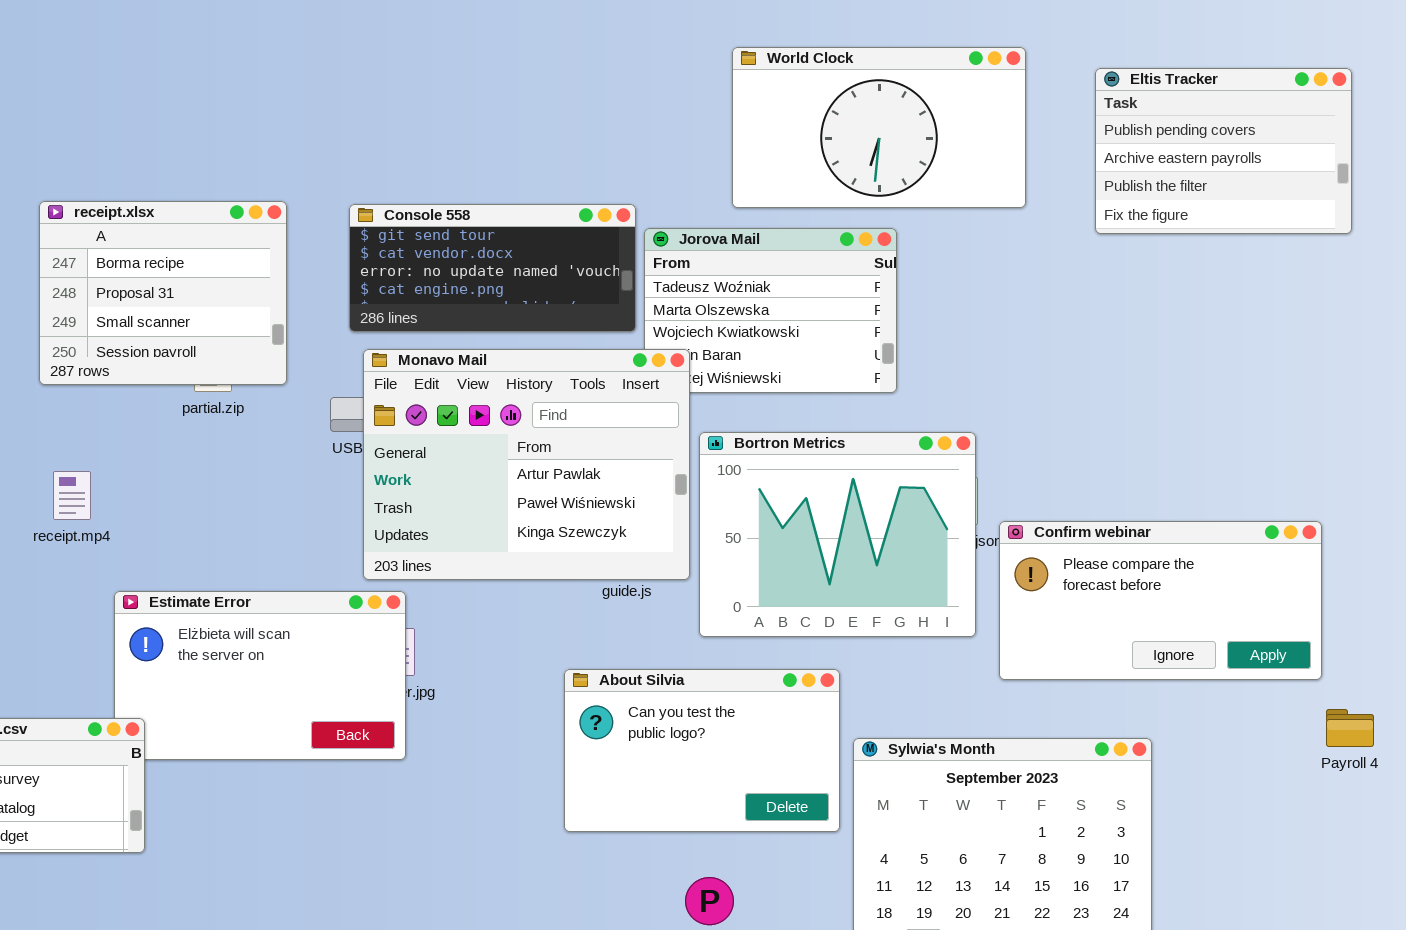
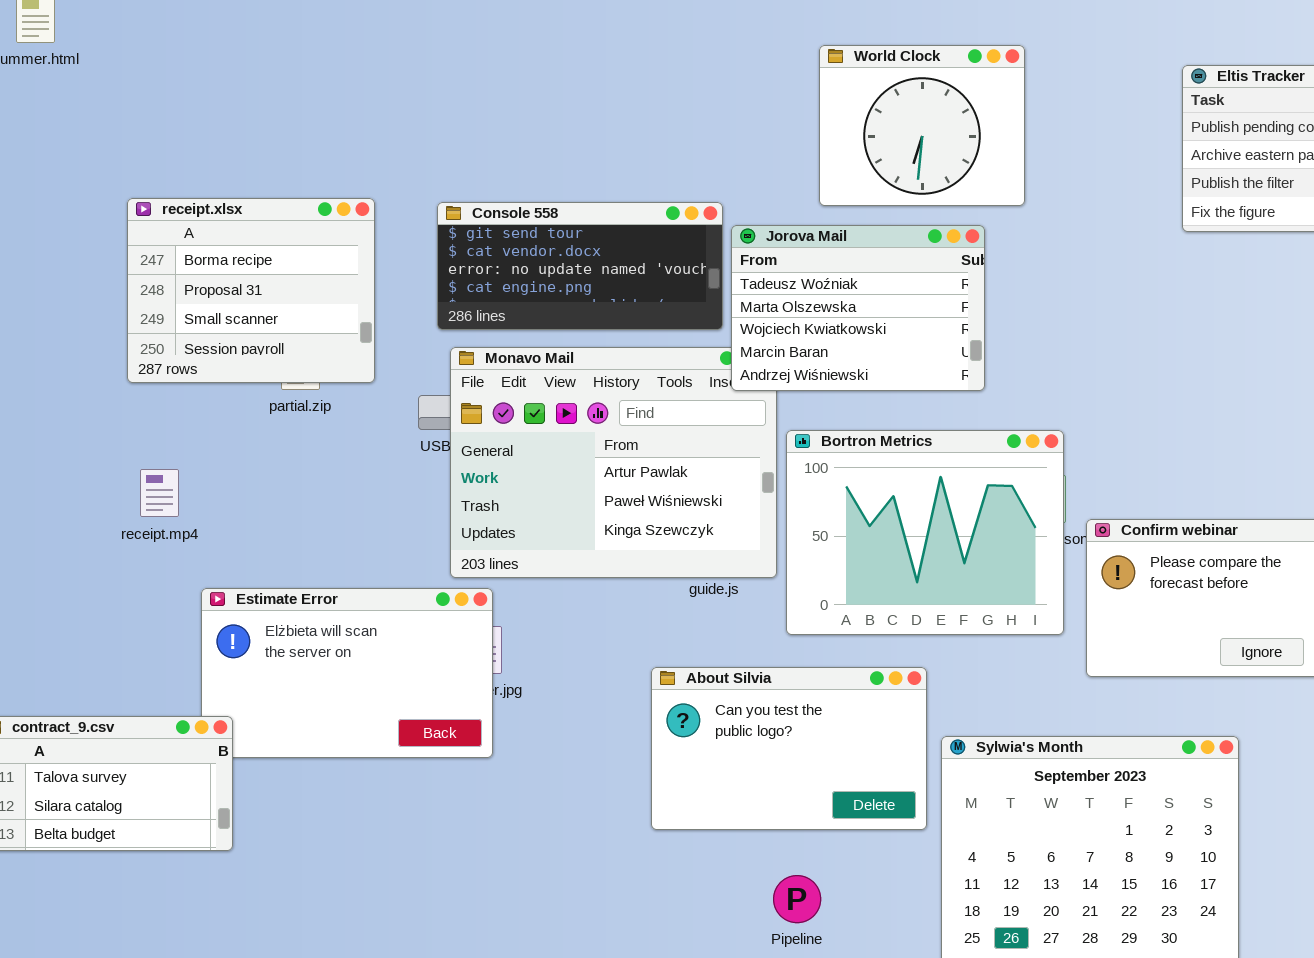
World Clock: [732,47,1026,208] -> [819,45,1025,206], resized
Jorova Mail: [644,228,897,393] -> [731,225,985,391], raised

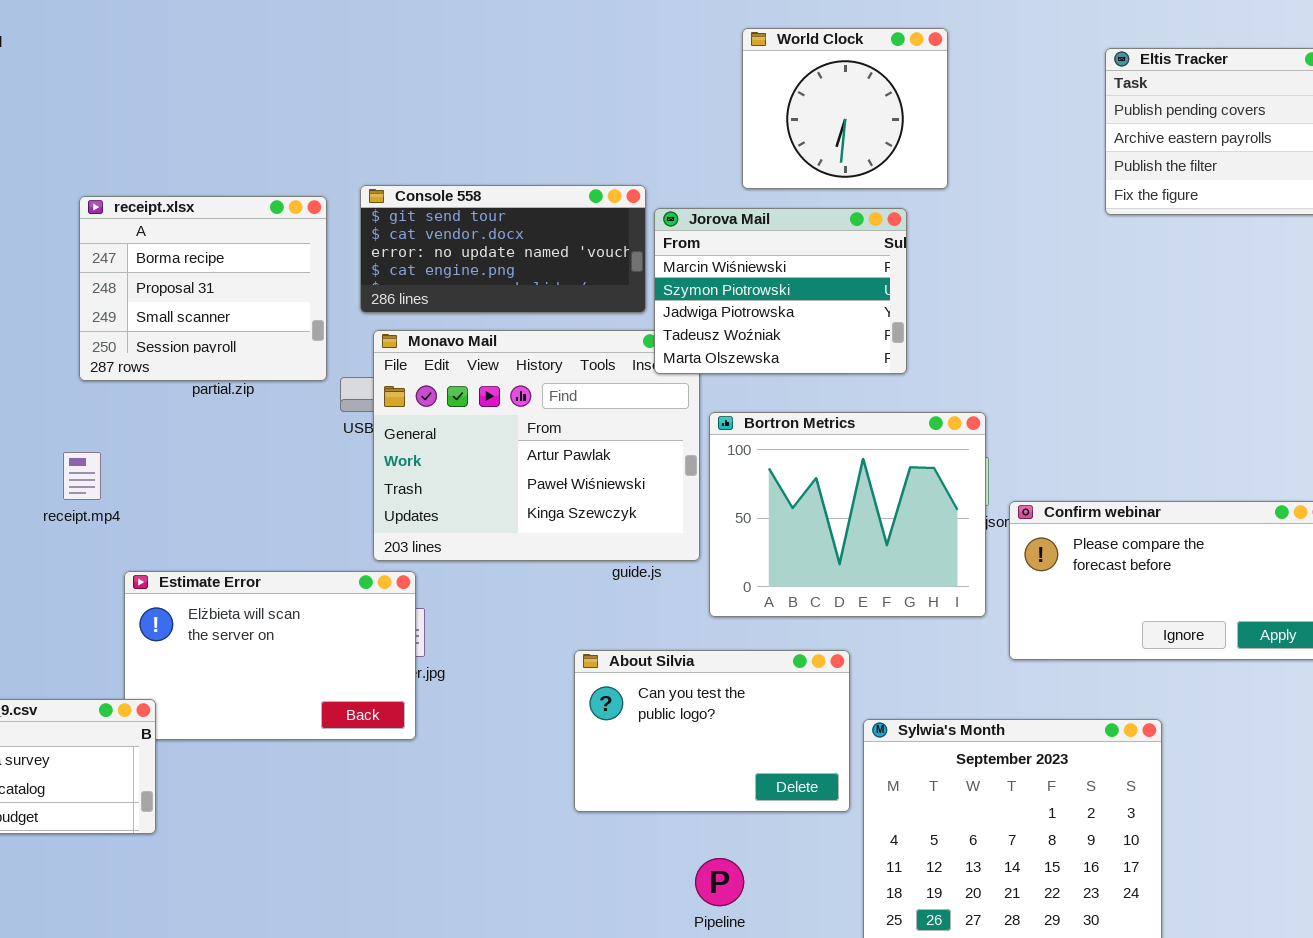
receipt.xlsx: [127,198,375,383] -> [79,196,327,381], moved
Jorova Mail: [731,225,985,391] -> [654,208,907,374], scrolled up 3 rows

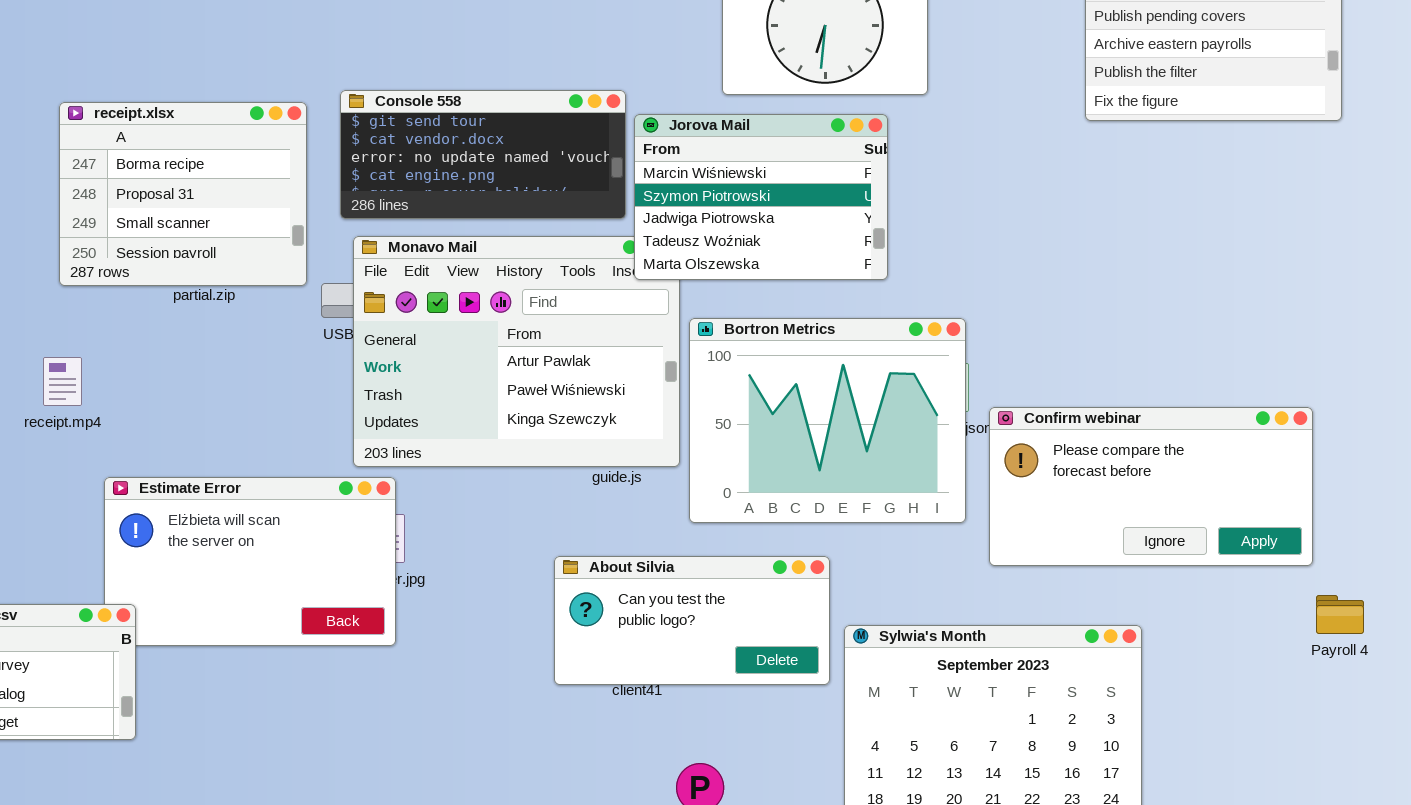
About Silvia: [574,650,850,812] -> [554,556,830,685], resized

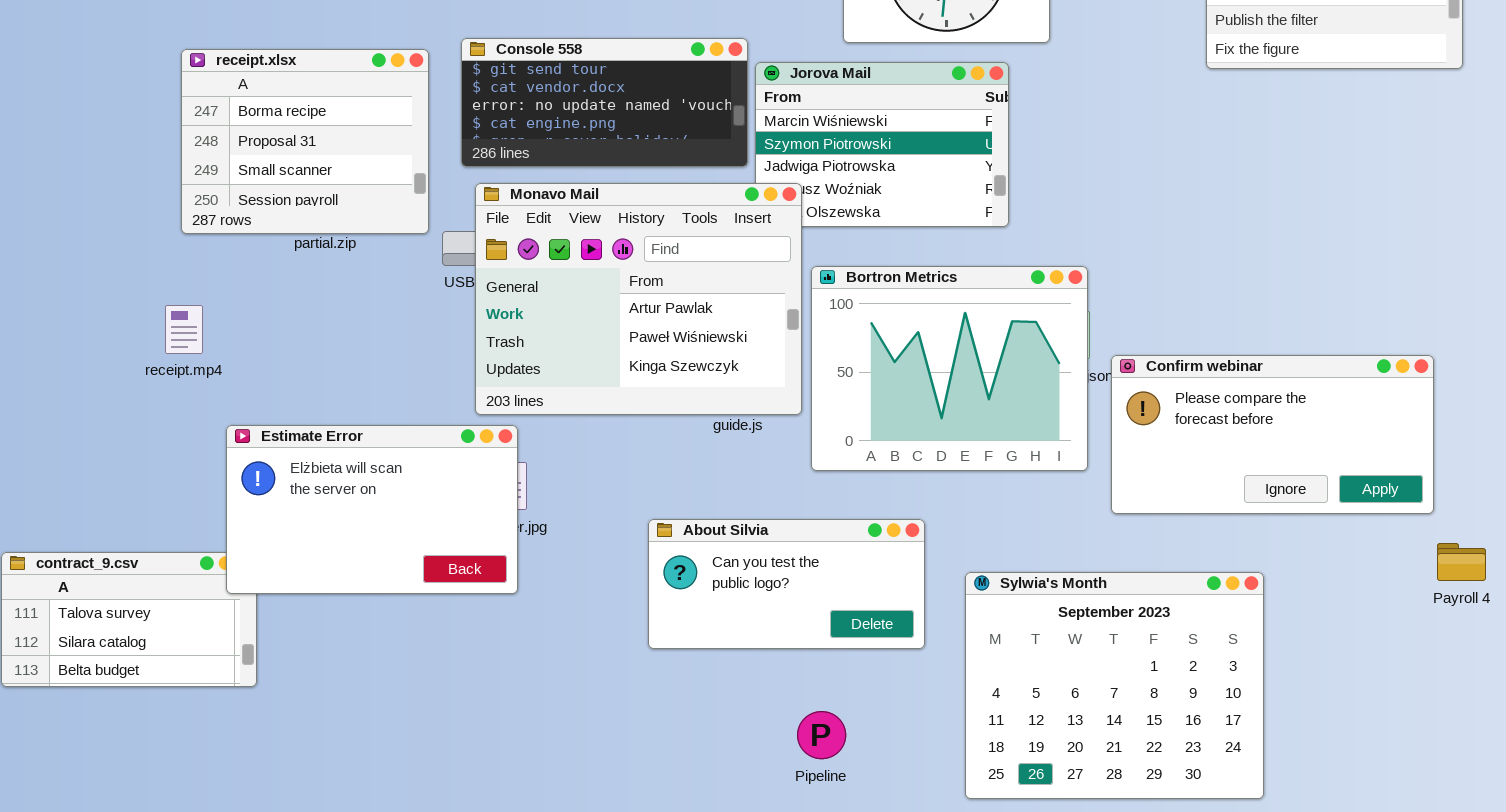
Monavo Mail: [353,236,680,467] -> [475,183,802,415], raised
Estimate Error: [104,477,396,646] -> [226,425,518,594], raised
About Silvia: [554,556,830,685] -> [648,519,925,649], moved

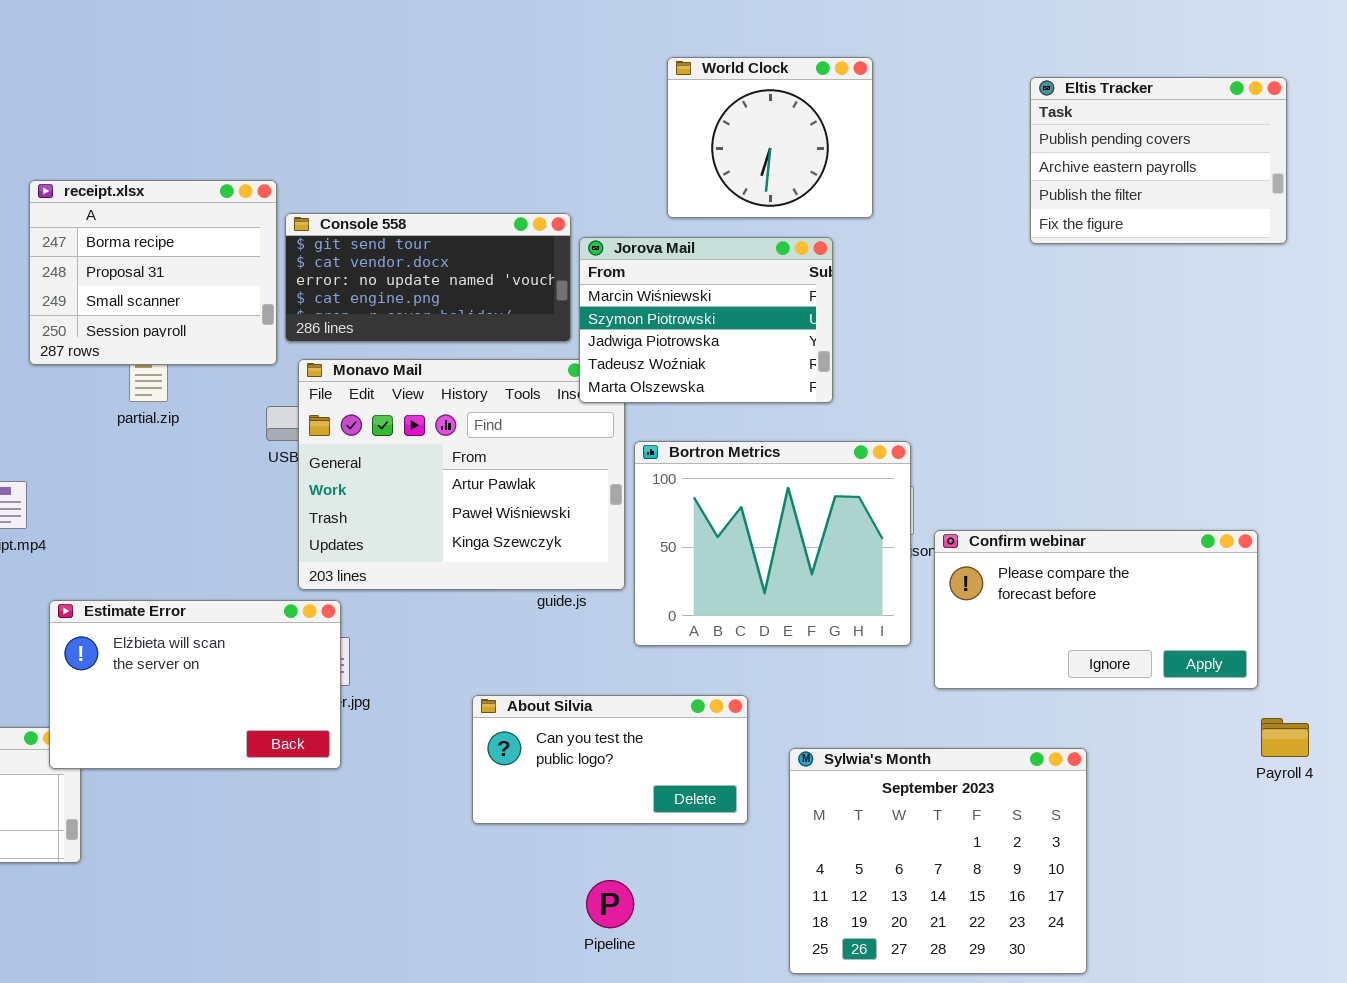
receipt.xlsx: [181,49,429,234] -> [29,180,277,365], moved
Jorova Mail: [755,62,1009,227] -> [579,237,833,403], raised
Pipeline: [797,711,846,759] -> [586,880,634,928], moved

